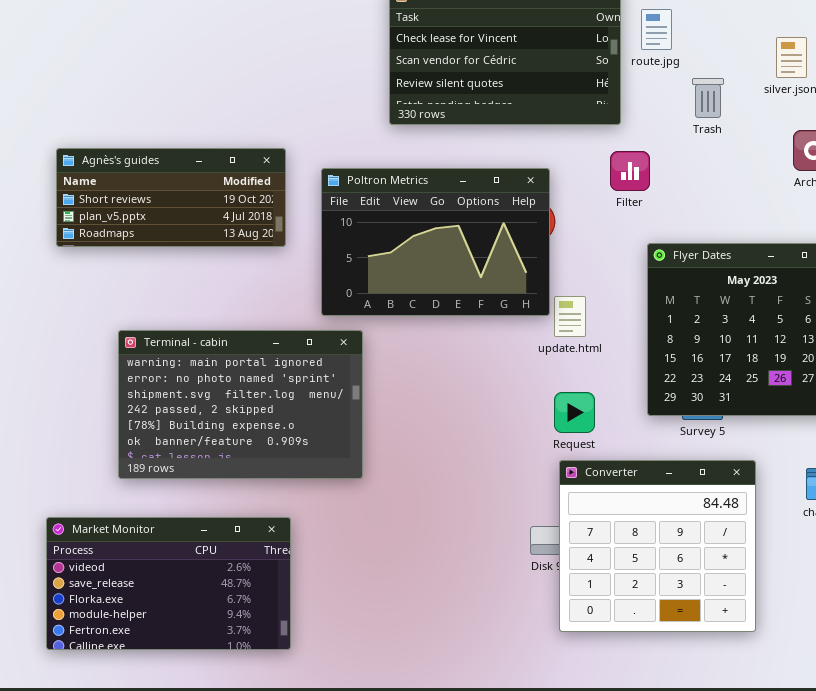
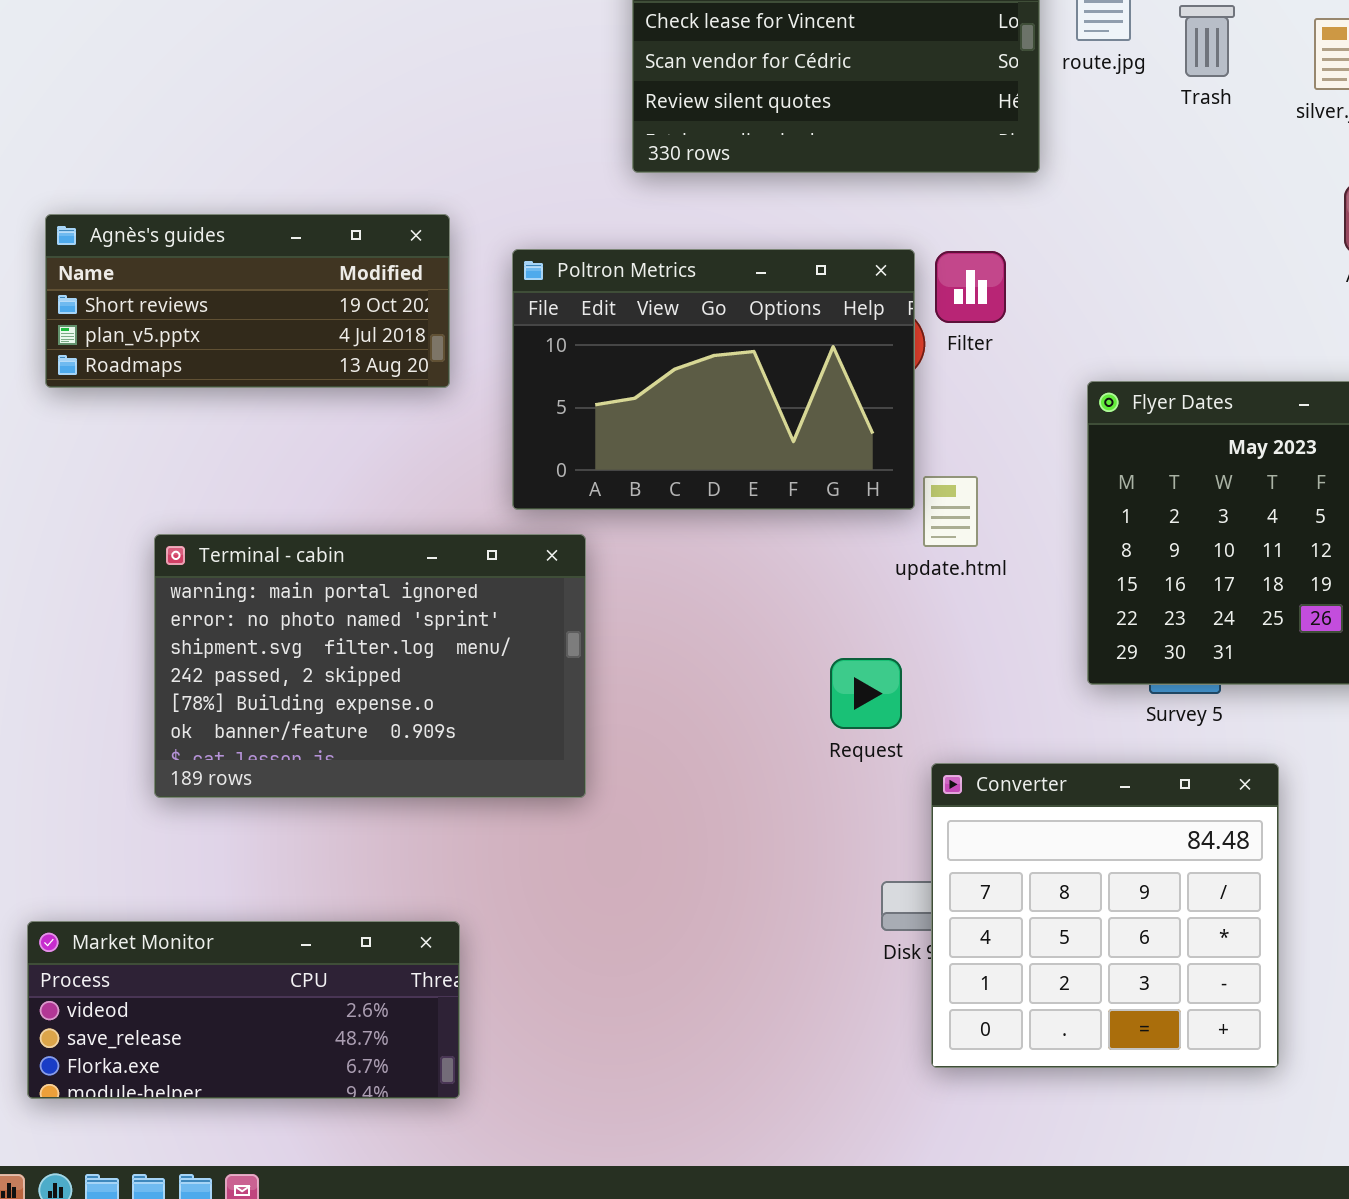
Trash: [692,78,724,118] -> [1179,5,1235,77], moved
Filter: [610,151,650,191] -> [935,251,1006,323], moved
Request: [554,392,595,433] -> [830,658,902,729], moved
Market Monitor: [46,517,291,650] -> [27,921,460,1099], resized

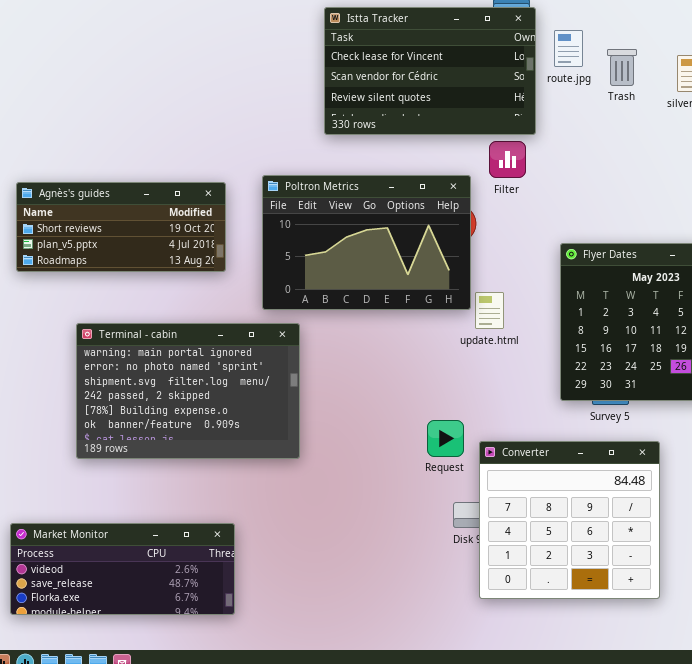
Agnès's guides: [45,214,450,388] -> [16,182,226,272], moved
Filter: [935,251,1006,323] -> [489,141,526,178], moved
Request: [830,658,902,729] -> [427,420,464,457], moved

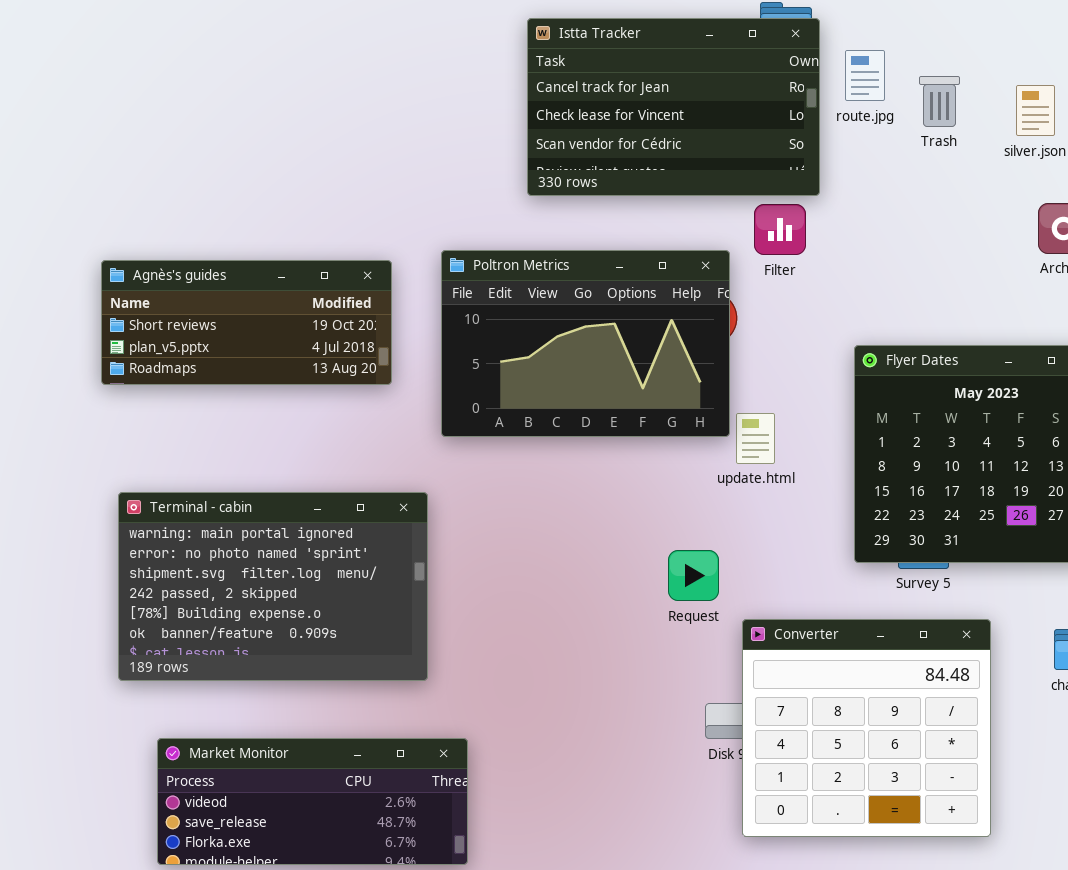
Istta Tracker: [324,7,536,135] -> [527,18,820,196], scrolled up 1 row
Terminal - cabin: [76,323,300,459] -> [118,492,428,681], moved
Request: [427,420,464,457] -> [668,550,719,601], moved
Market Monitor: [10,523,235,615] -> [157,738,468,865], moved

